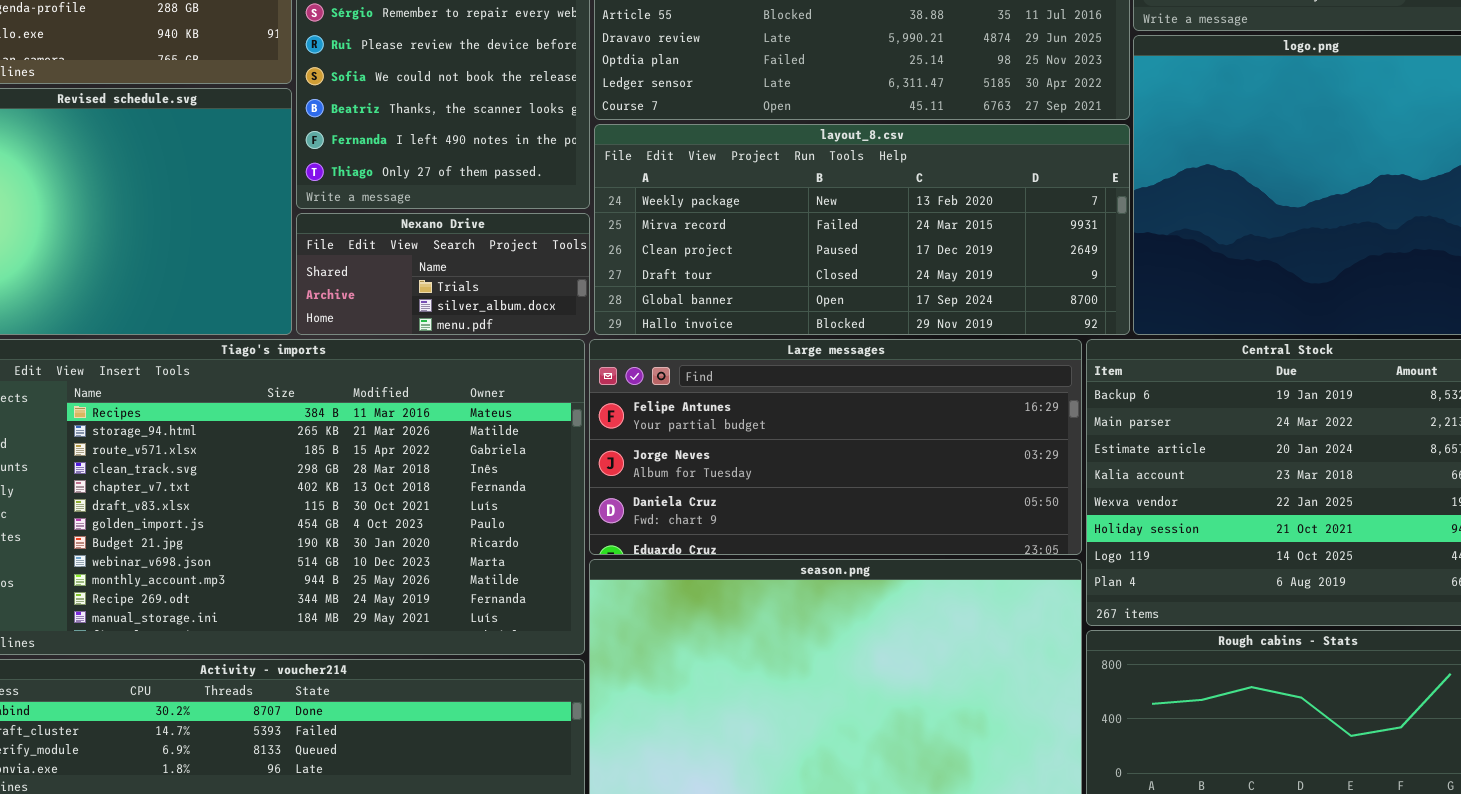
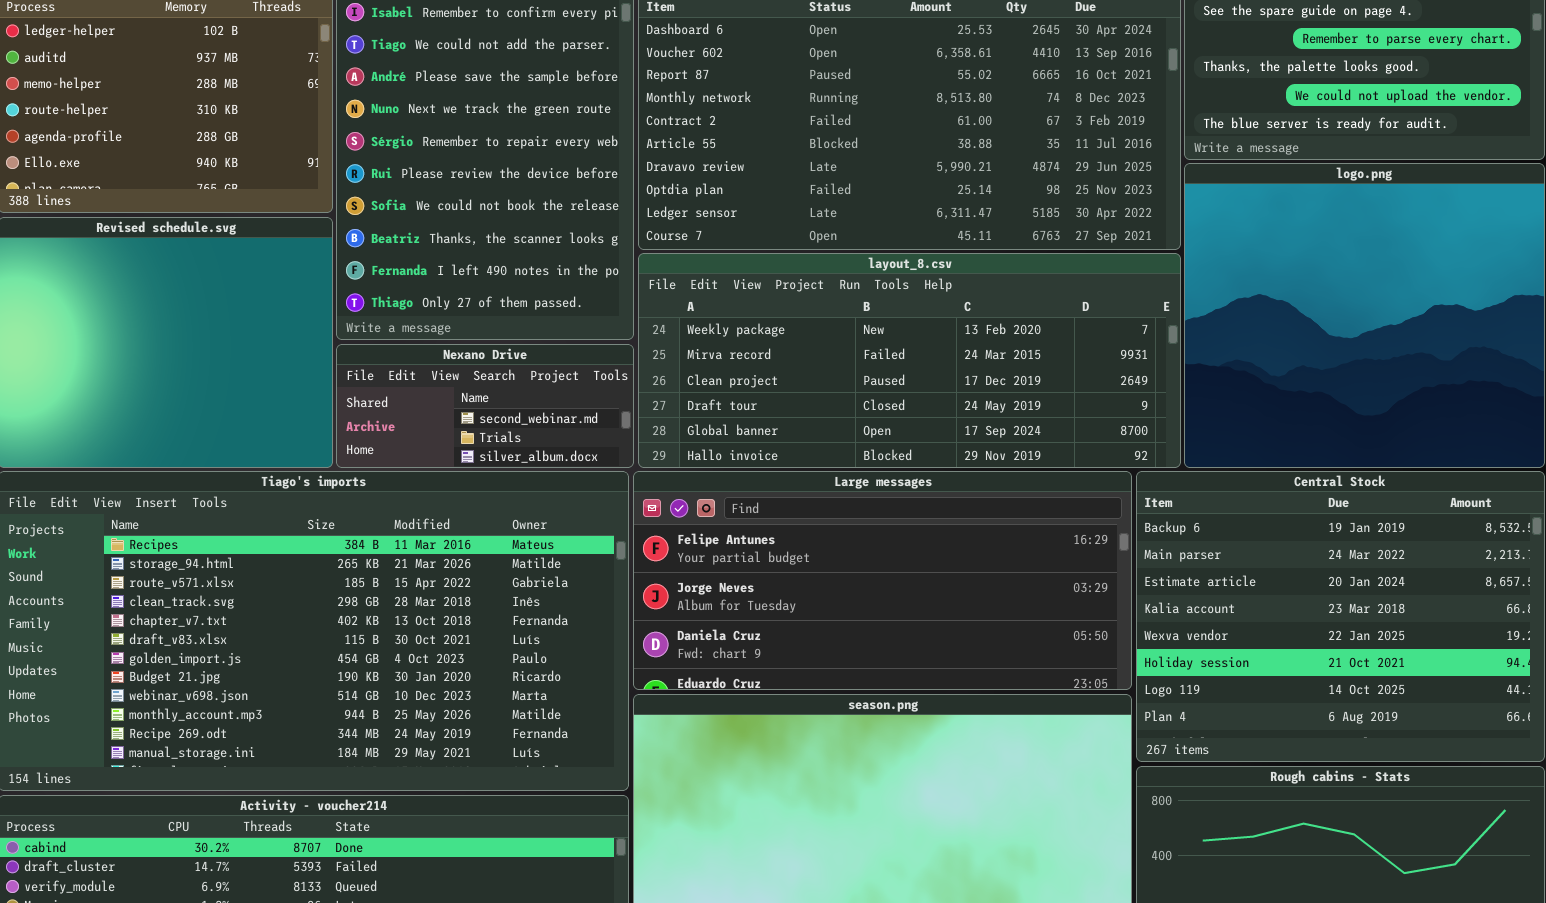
Nexano Drive: [296,213,590,335] -> [336,344,634,468], scrolled up 1 row

